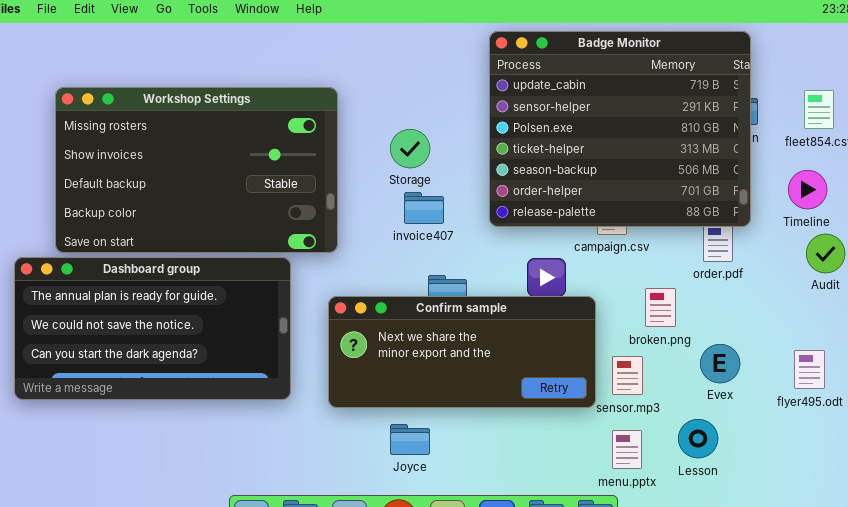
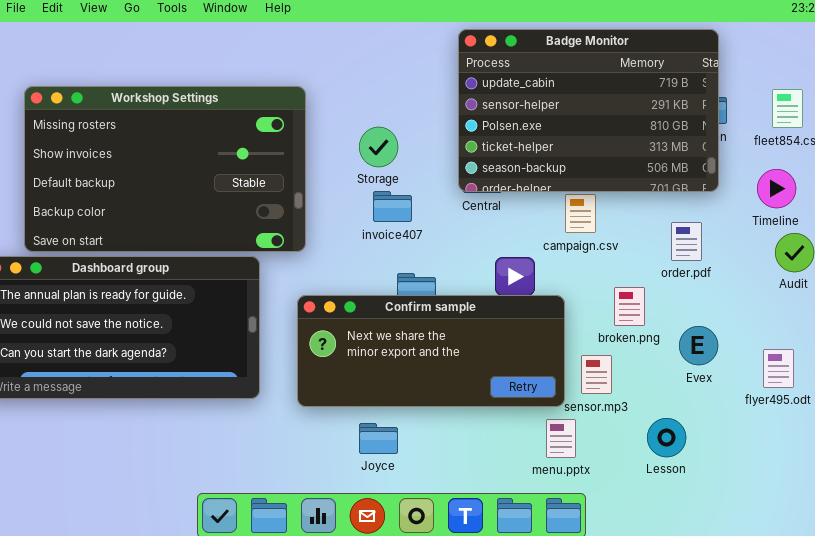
Badge Monitor: [489,31,751,227] -> [458,29,719,192], resized
Evex: [700,344,740,383] -> [679,326,718,365], moved
menu.pptx: [612,430,642,469] -> [546,419,576,458], moved

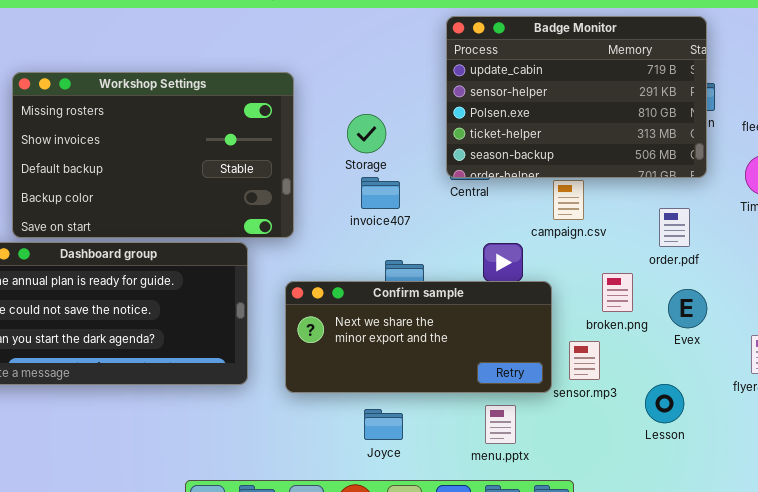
Evex: [679,326,718,365] -> [668,289,707,328], moved
Lesson: [647,418,686,457] -> [645,384,684,423], moved
menu.pptx: [546,419,576,458] -> [485,405,516,444], moved
Joyce: [359,423,398,454] -> [364,409,403,440], moved

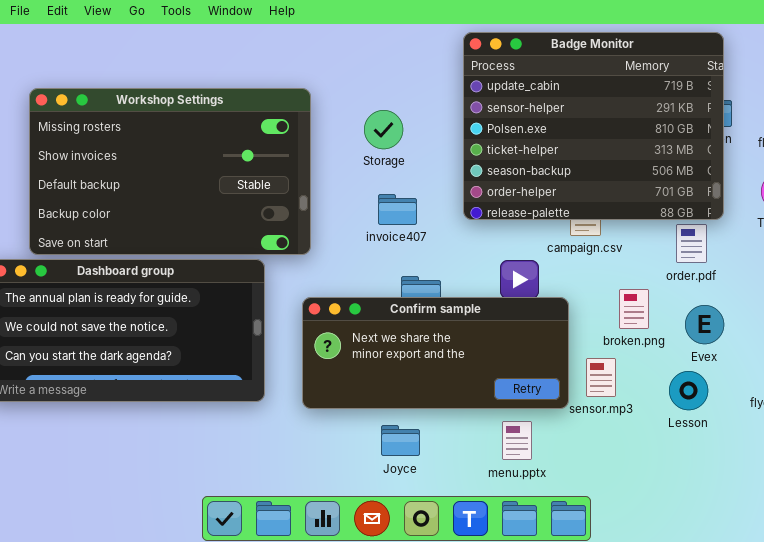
Badge Monitor: [446,16,707,178] -> [463,32,724,220], resized
Storage: [347,114,386,153] -> [364,110,403,149], moved
Lesson: [645,384,684,423] -> [669,371,708,410], moved

